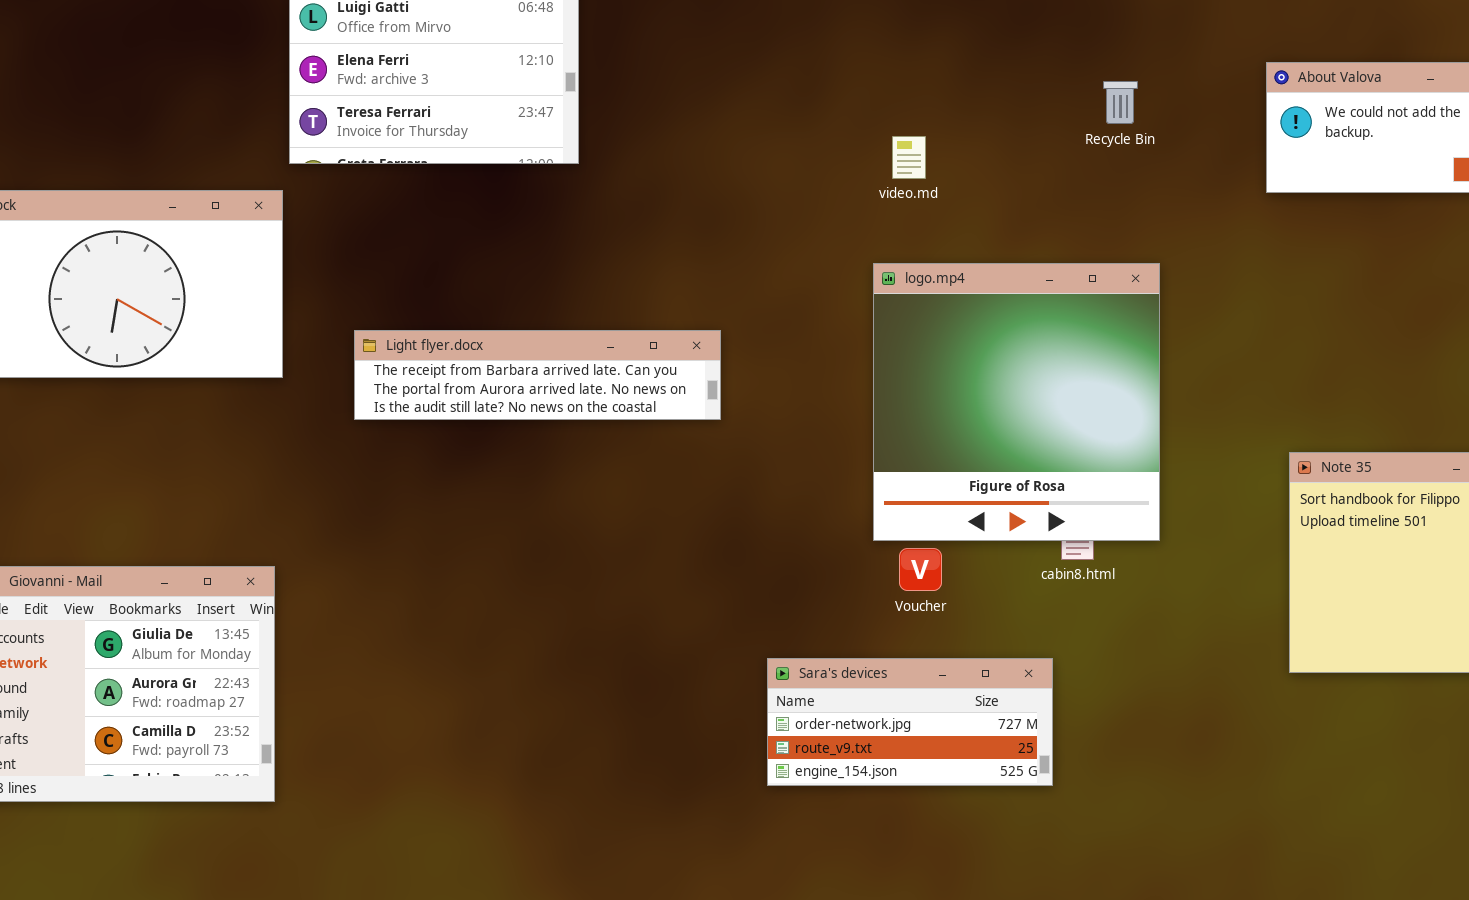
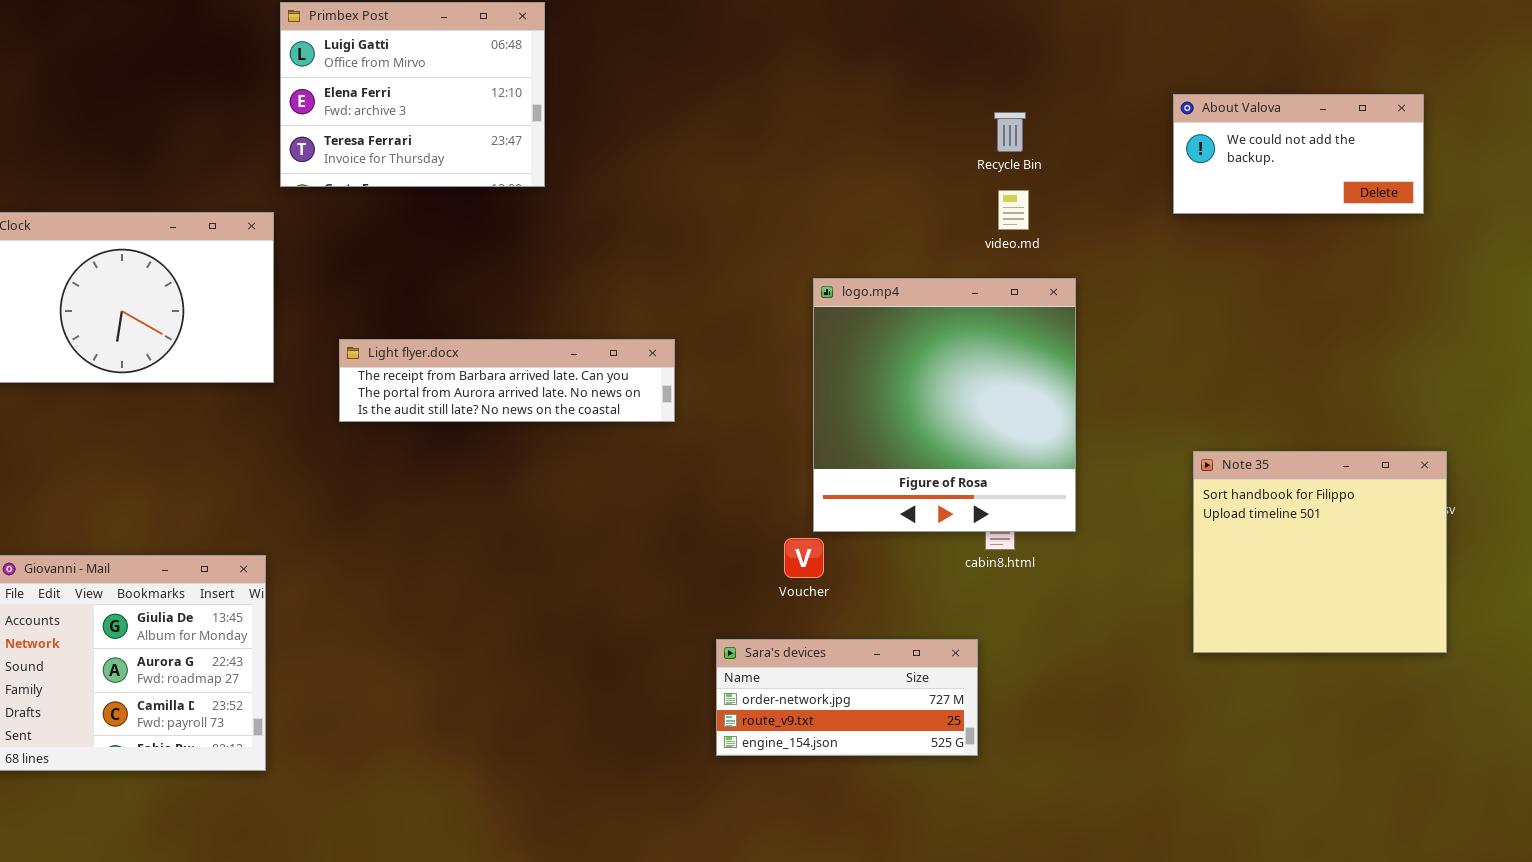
Recycle Bin: [1103,81,1138,124] -> [994,112,1026,152], moved
video.md: [892,136,926,179] -> [998,190,1029,230], moved
Voucher: [899,548,942,591] -> [784,538,824,578], moved

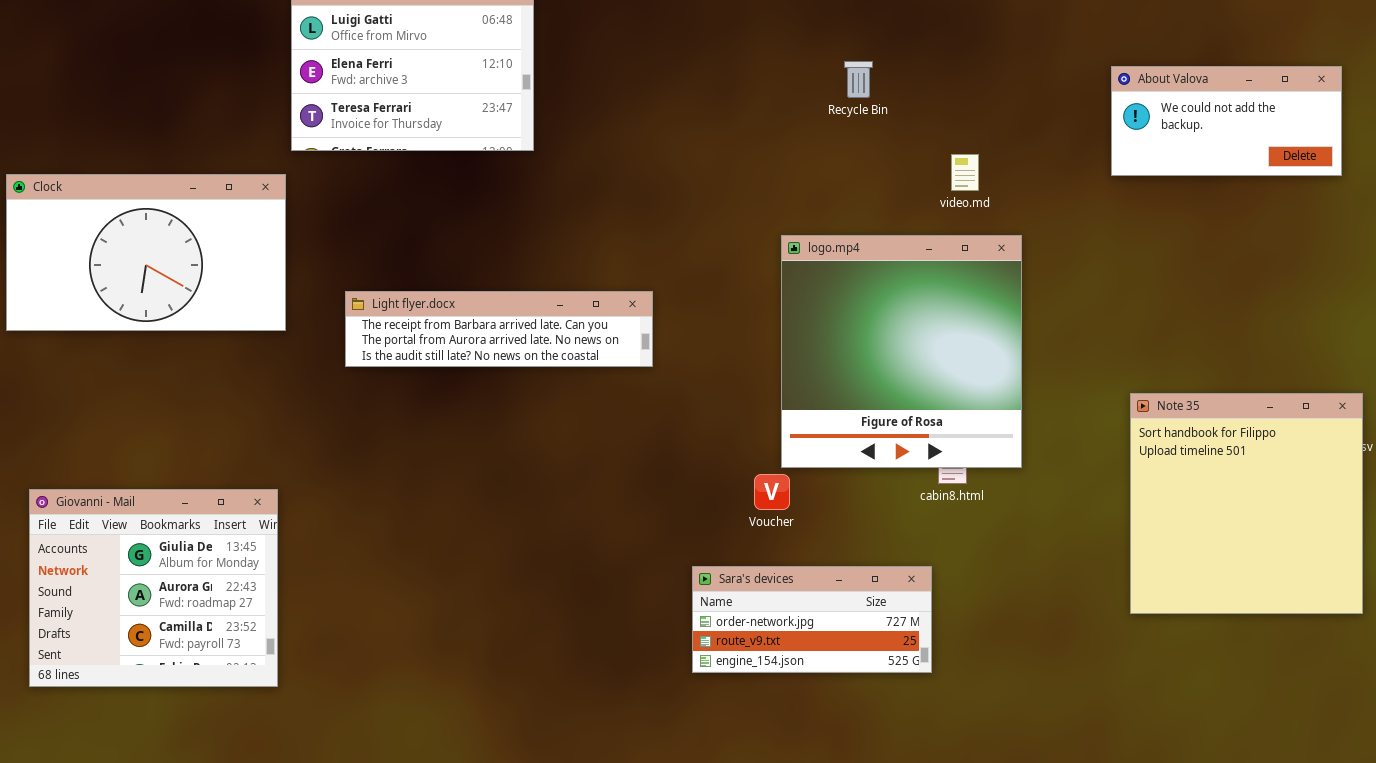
Recycle Bin: [994,112,1026,152] -> [844,61,873,98], moved
Note 35: [1193,451,1447,653] -> [1130,393,1363,614], resized

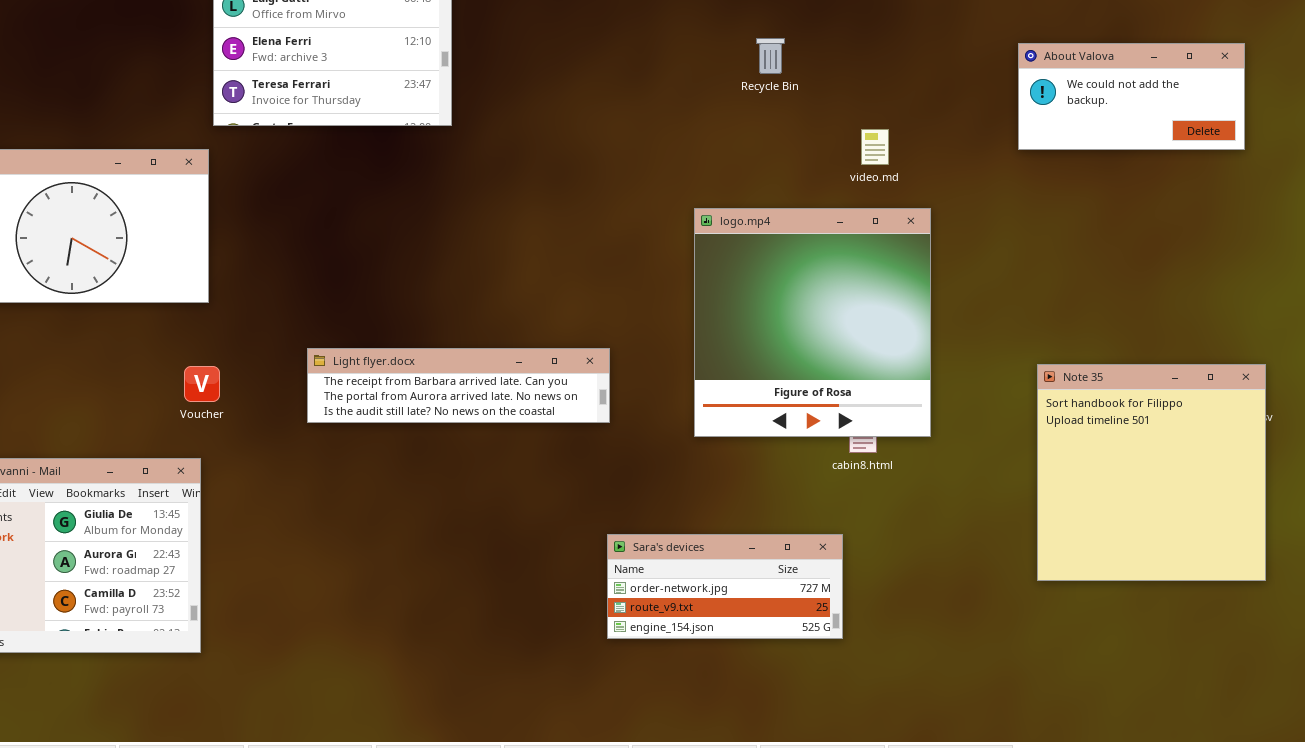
Light flyer.docx: [345,291,653,367] -> [307,348,610,423], moved
Voucher: [754,474,790,510] -> [184,366,220,402], moved

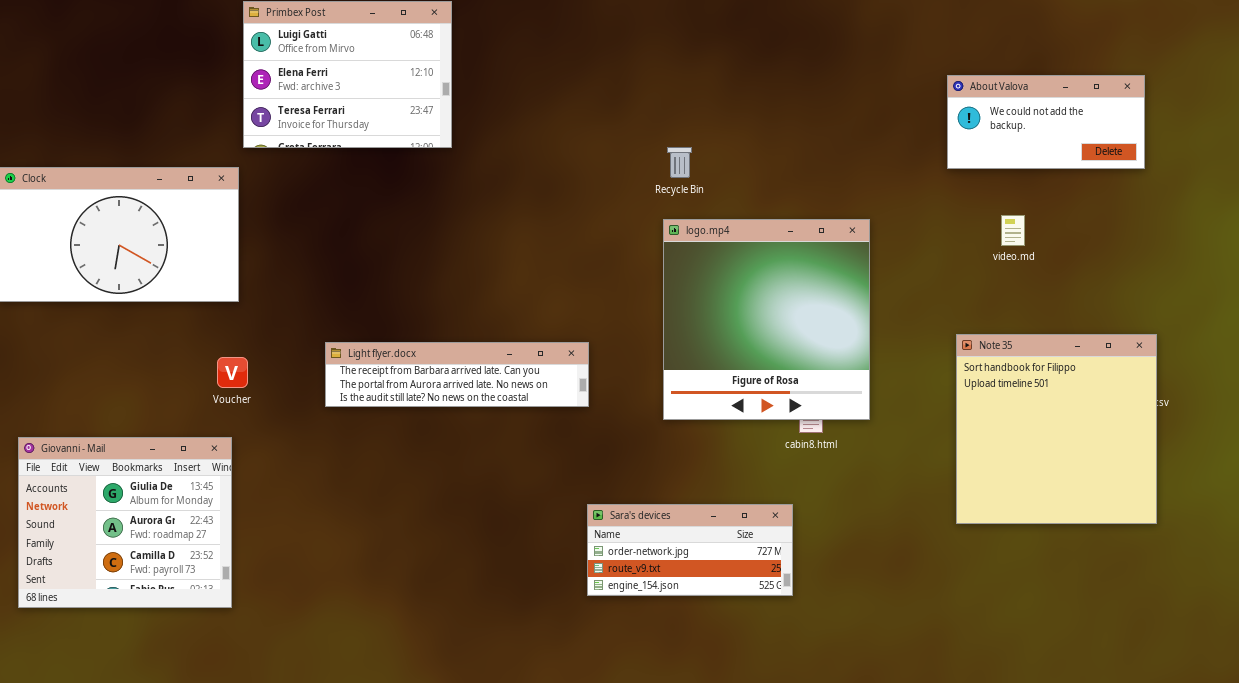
Recycle Bin: [756,38,785,74] -> [667,147,692,178], moved
video.md: [861,129,889,165] -> [1001,215,1025,246], moved
Note 35: [1037,364,1266,581] -> [956,334,1157,524], moved

